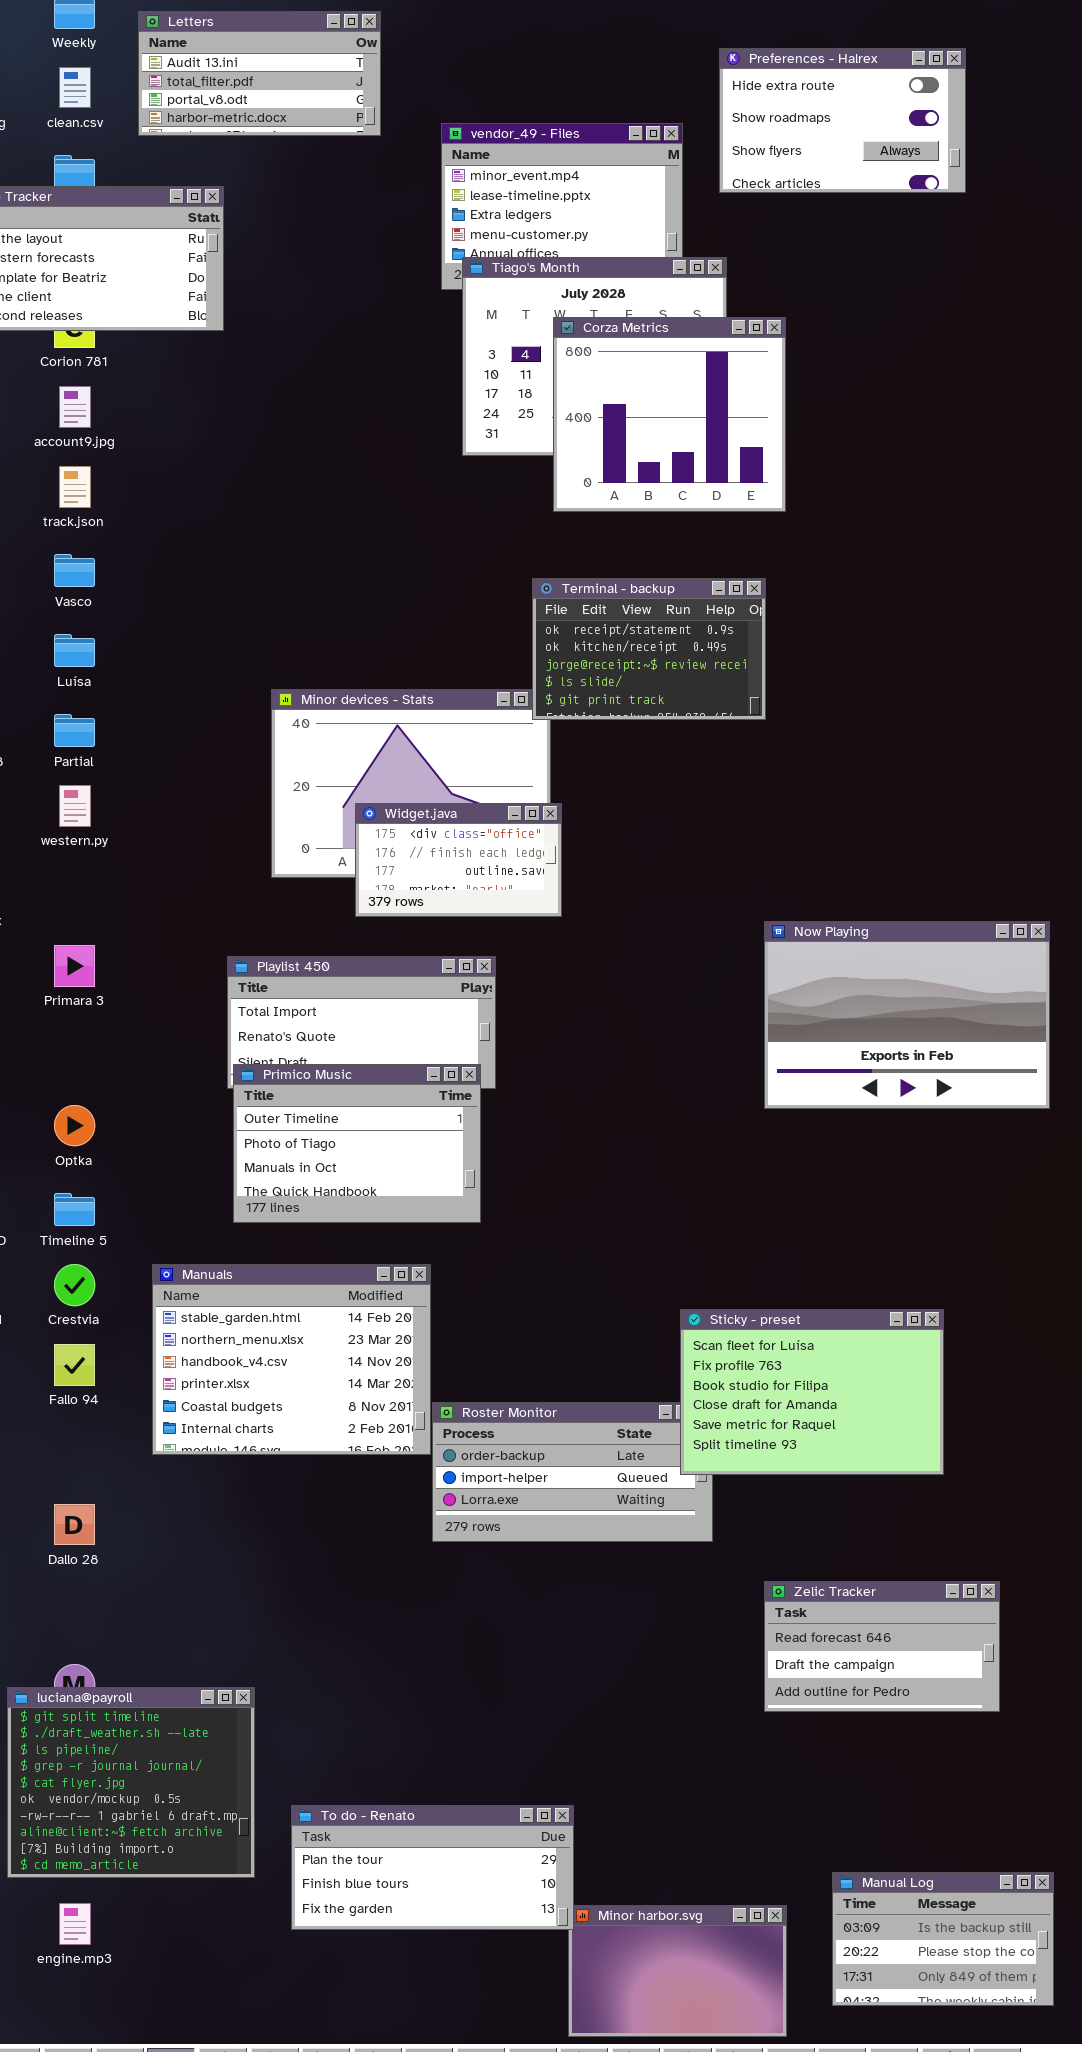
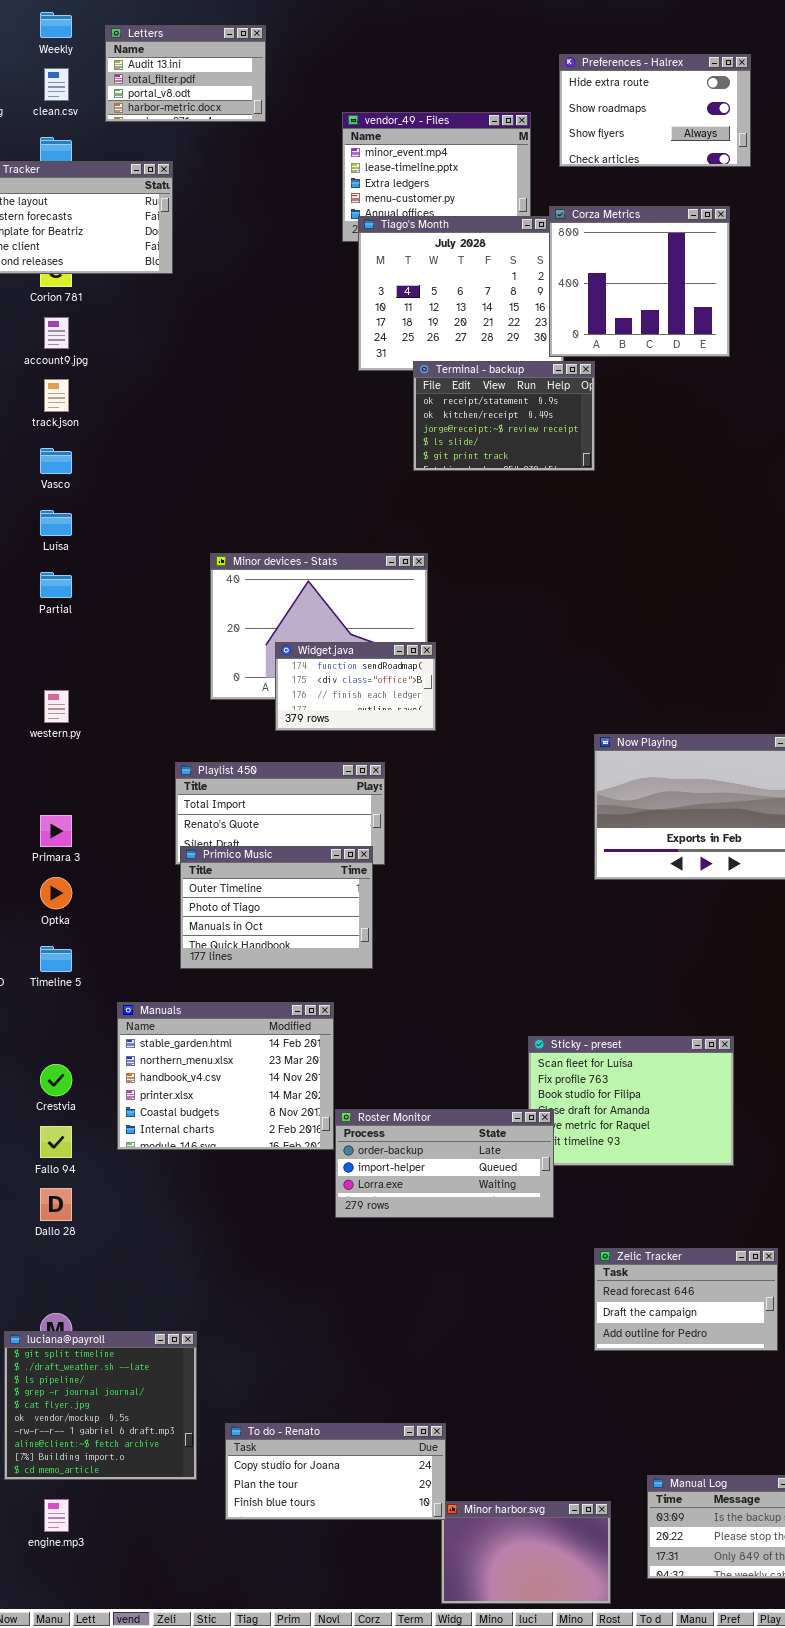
Letters: [138,11,381,136] -> [105,25,266,122], resized
Corza Metrics: [553,317,786,512] -> [549,206,730,357], moved
Terminal - backup: [532,578,766,720] -> [413,361,595,471], moved
western.py: [59,785,91,827] -> [44,690,69,723], moved
Widget.java: [355,803,562,917] -> [275,642,436,731], scrolled up 1 row
Primara 3: [54,945,95,987] -> [40,815,72,847], moved
Crestvia: [54,1264,95,1306] -> [40,1064,72,1096], moved
Fallo 94: [54,1344,95,1386] -> [40,1126,72,1158], moved
Roster Monitor: [432,1402,713,1542] -> [335,1109,554,1218], raised
To do - Renato: [291,1805,574,1930] -> [225,1423,446,1520], scrolled up 1 row

